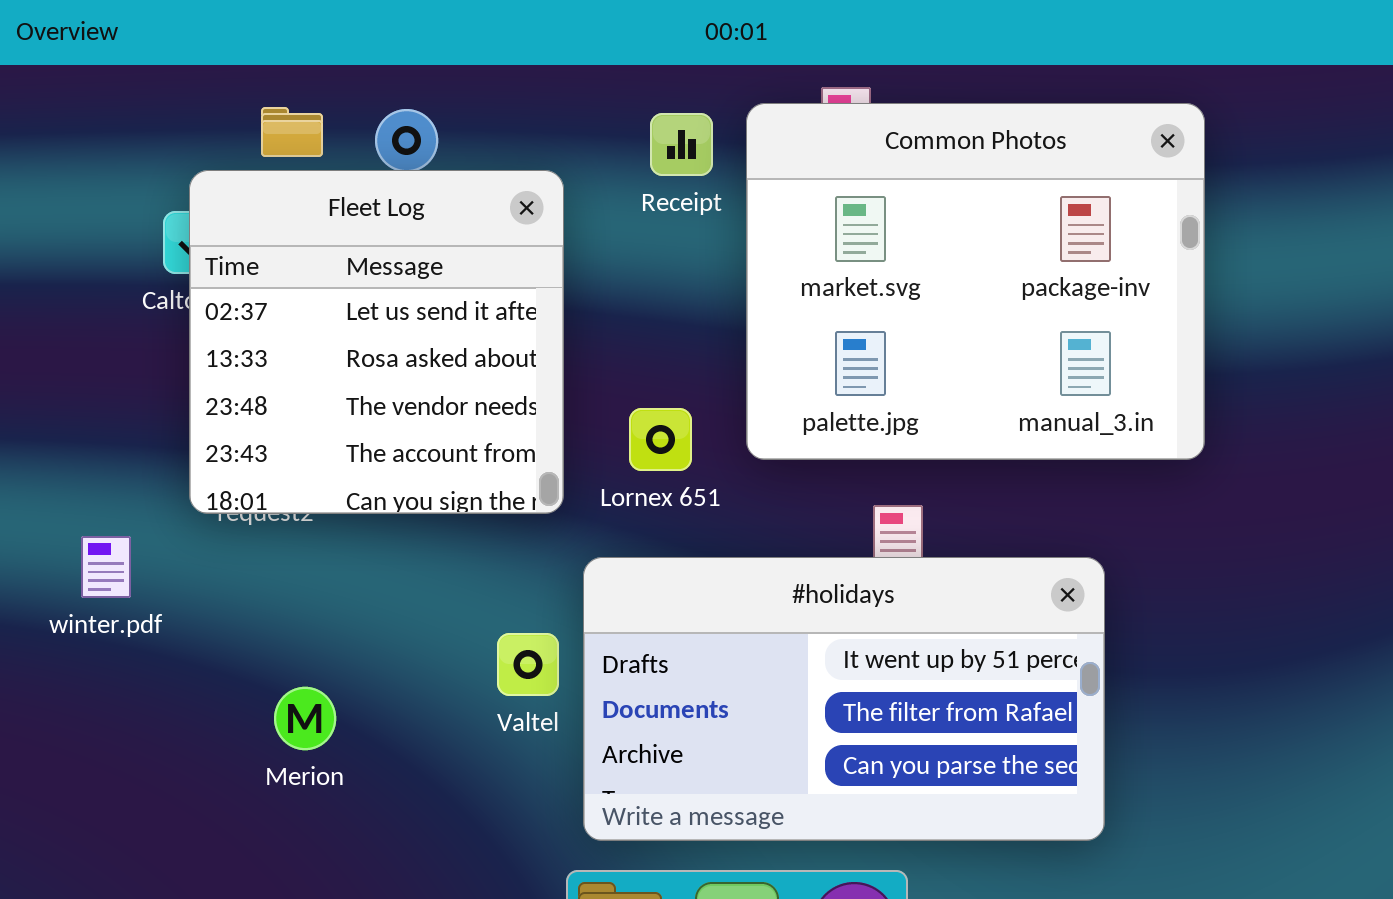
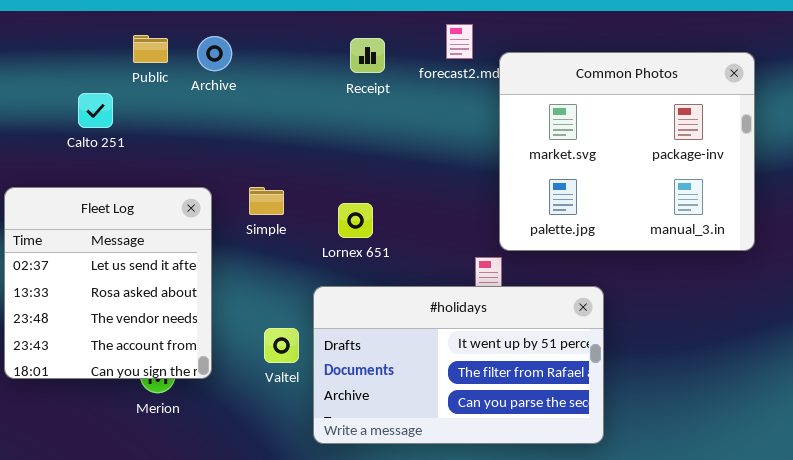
Common Photos: [746,103,1205,460] -> [499,52,755,251], moved
Fleet Log: [189,170,564,514] -> [4,187,212,379], moved

